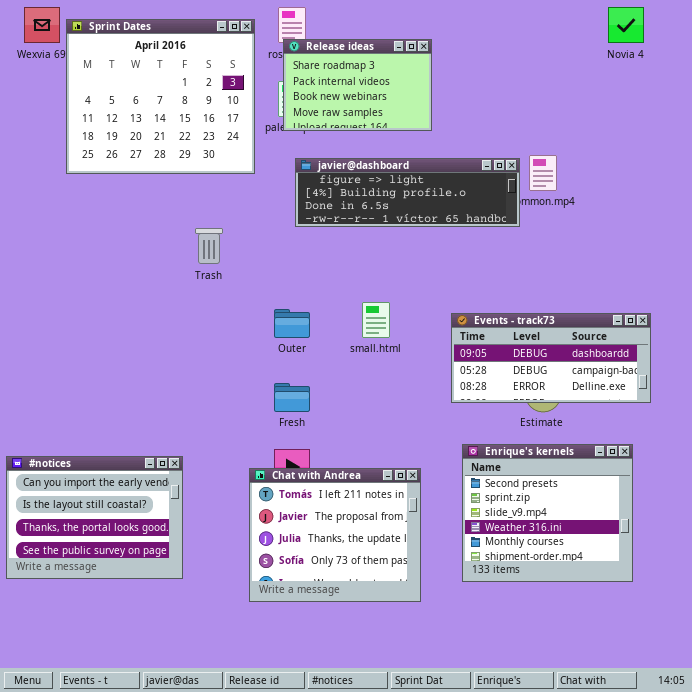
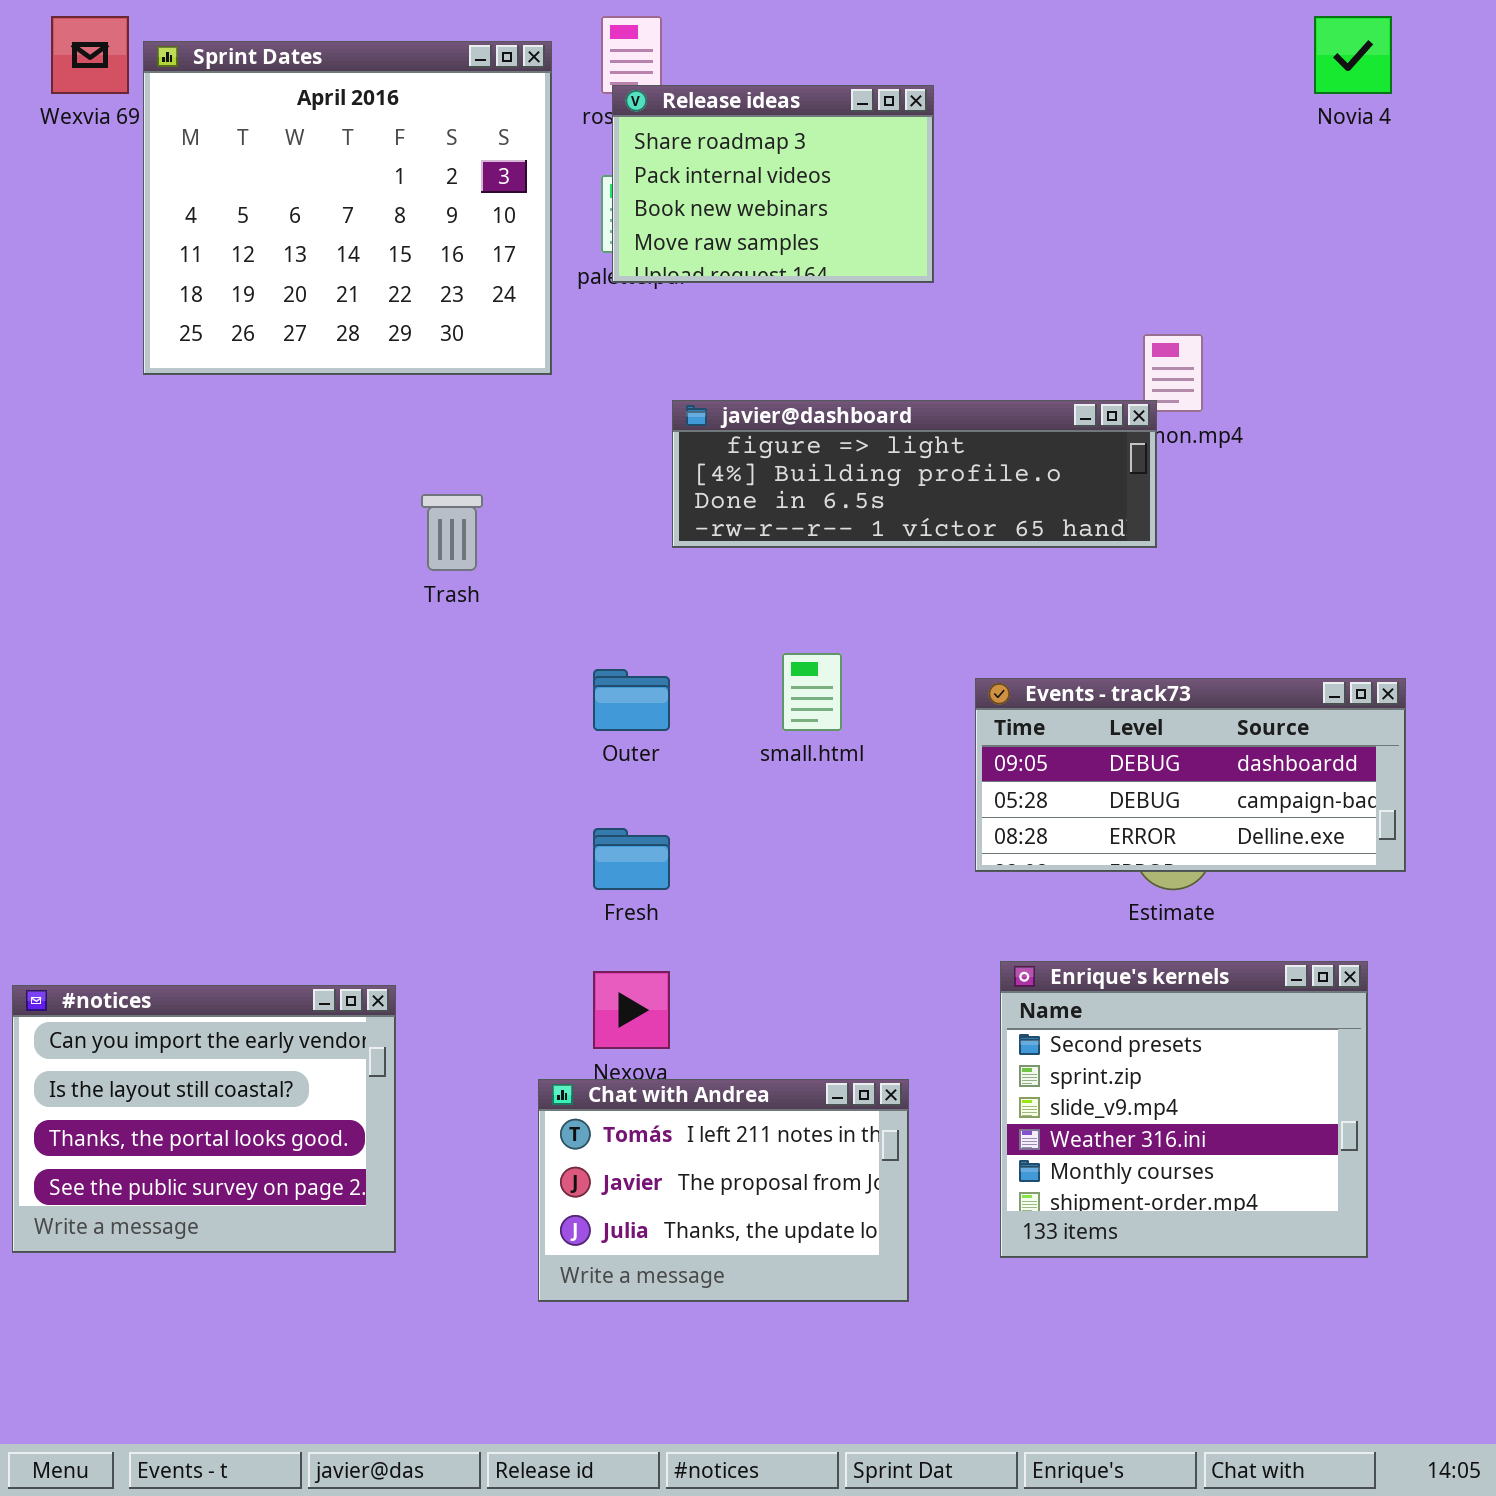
javier@dashboard: [295,158,520,227] -> [672,400,1157,548], moved
Chat with Andrea: [249,468,421,602] -> [538,1079,909,1302], resized

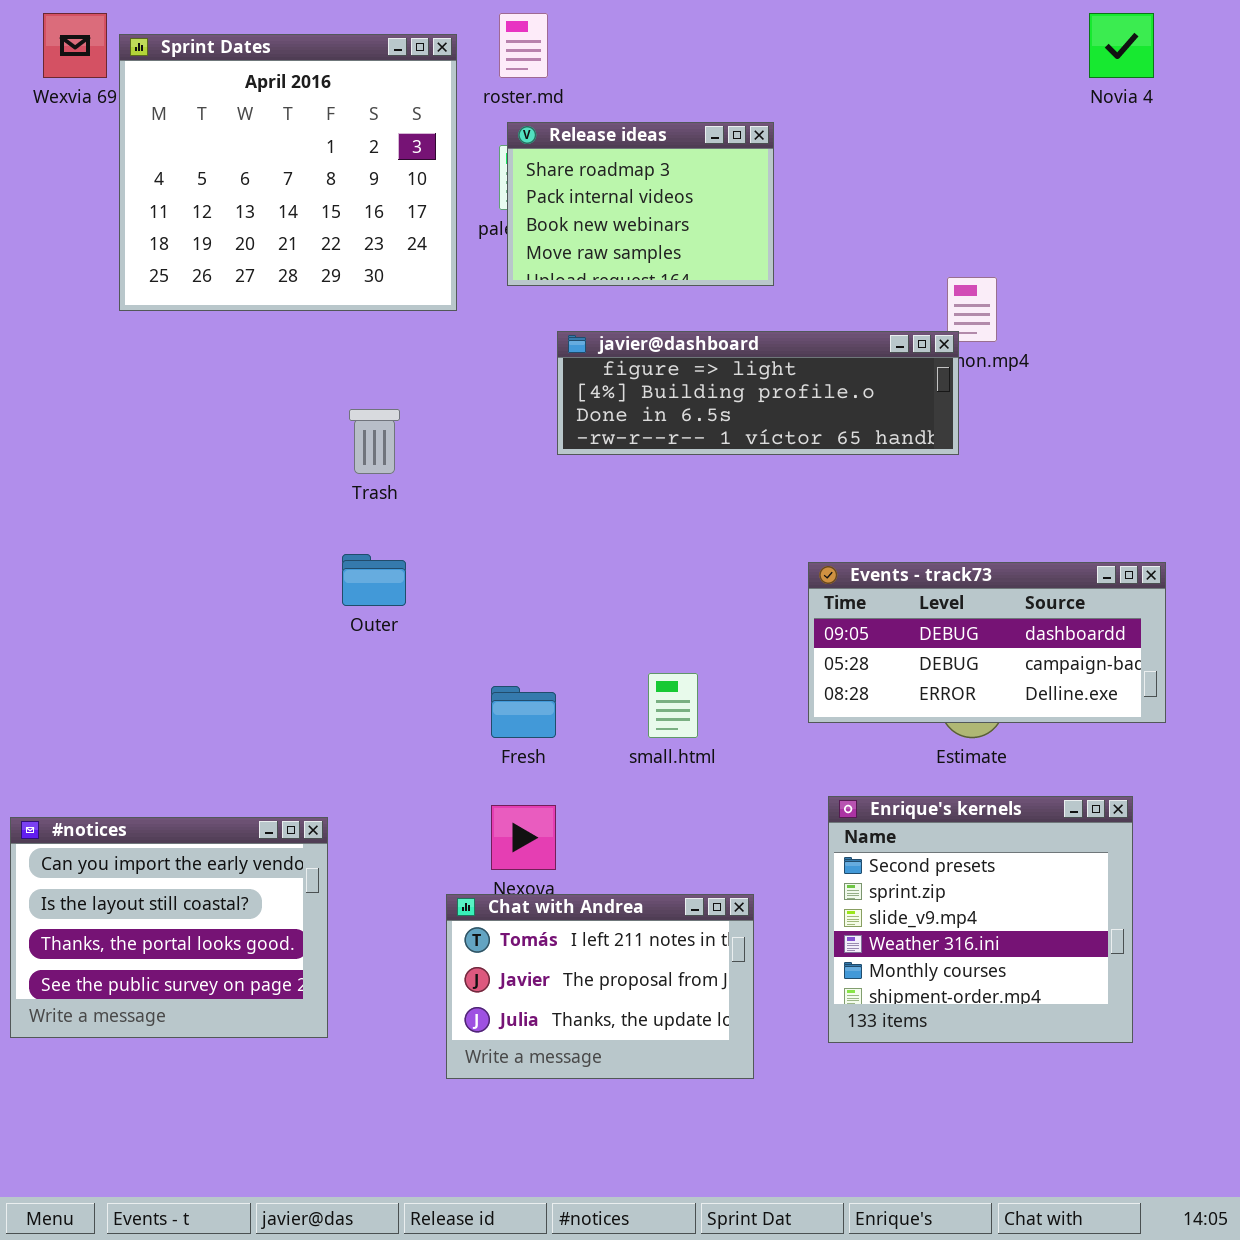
Release ideas: [612,85,934,283] -> [507,122,774,286], moved
small.html: [782,653,842,731] -> [648,673,698,738], moved
Outer: [593,669,670,731] -> [342,554,406,606], moved

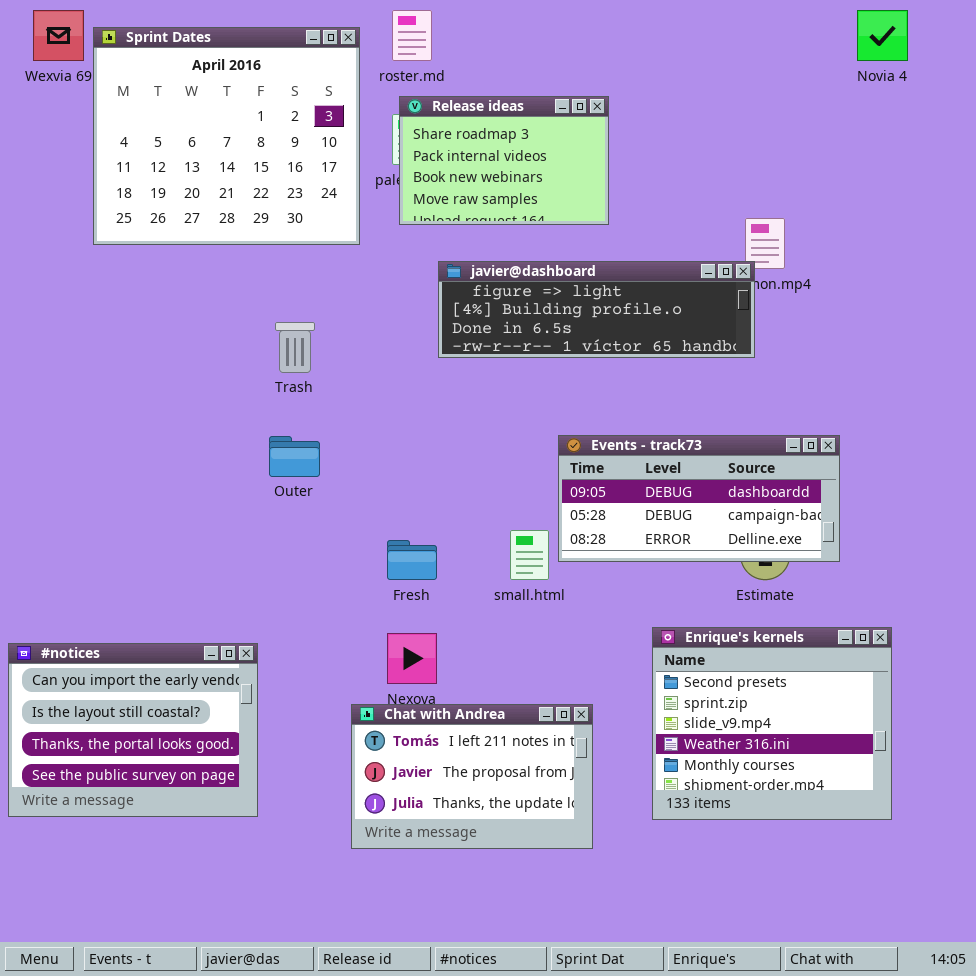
Events - track73: [808,562,1166,723] -> [558,435,840,562], moved

